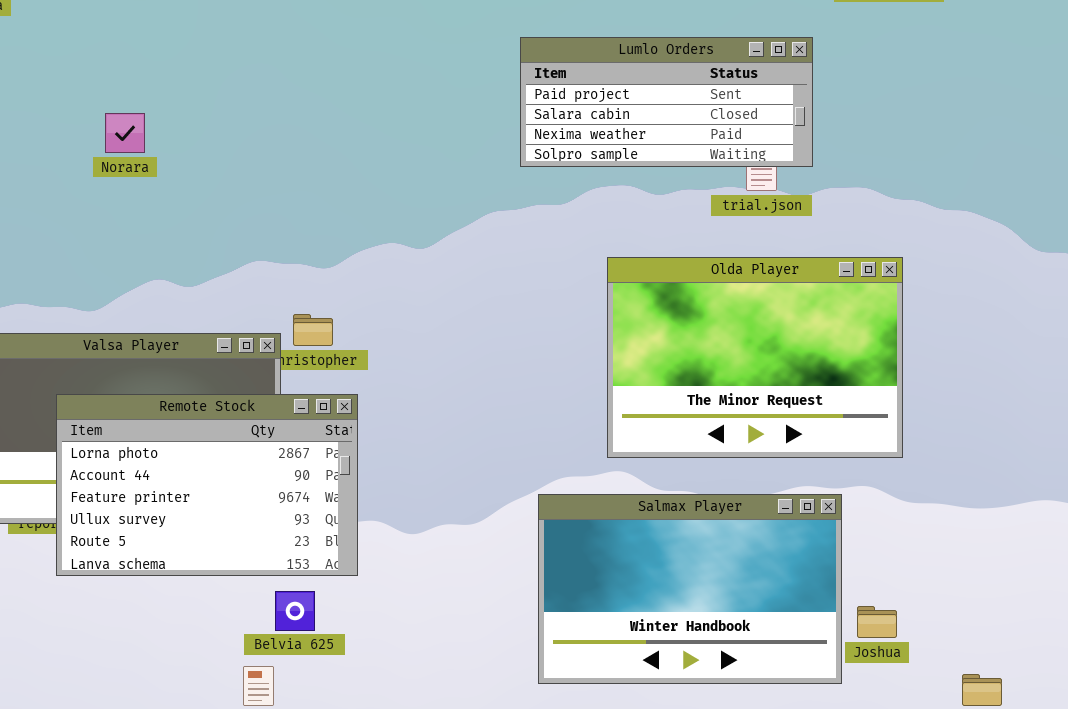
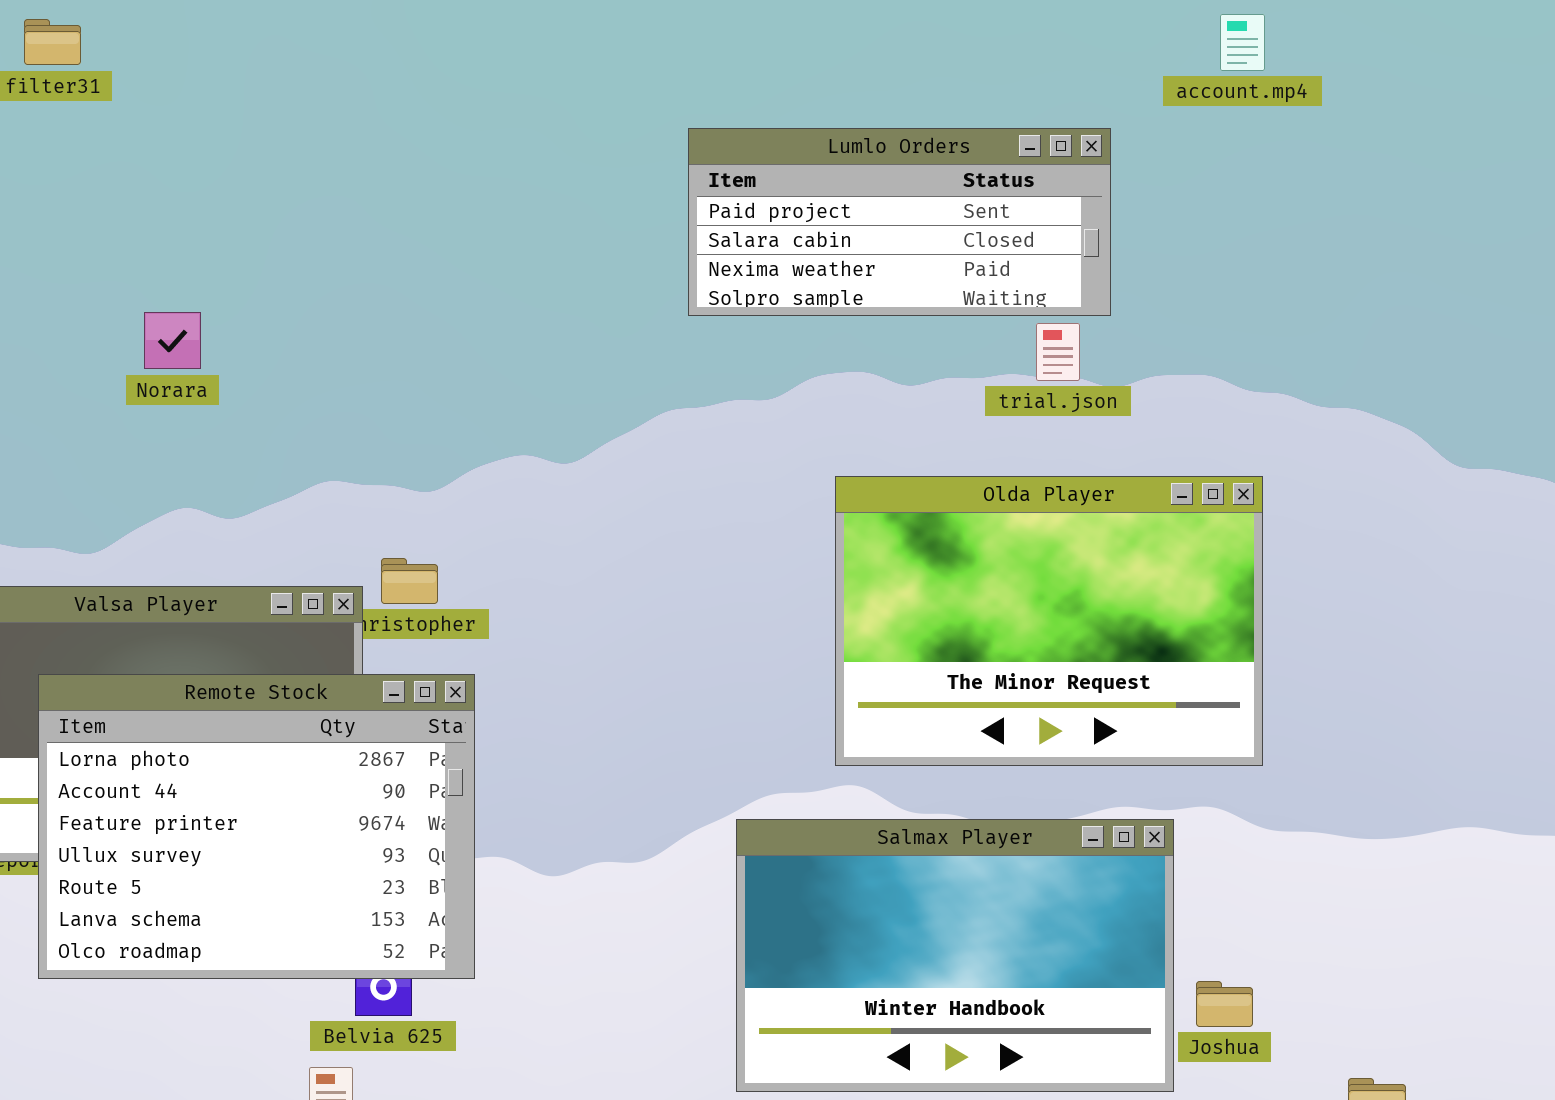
Lumlo Orders: [520,37,813,167] -> [688,128,1111,316], moved
Norara: [105,113,145,153] -> [144,312,201,369], moved
Remote Stock: [56,394,358,576] -> [38,674,475,979], resized

